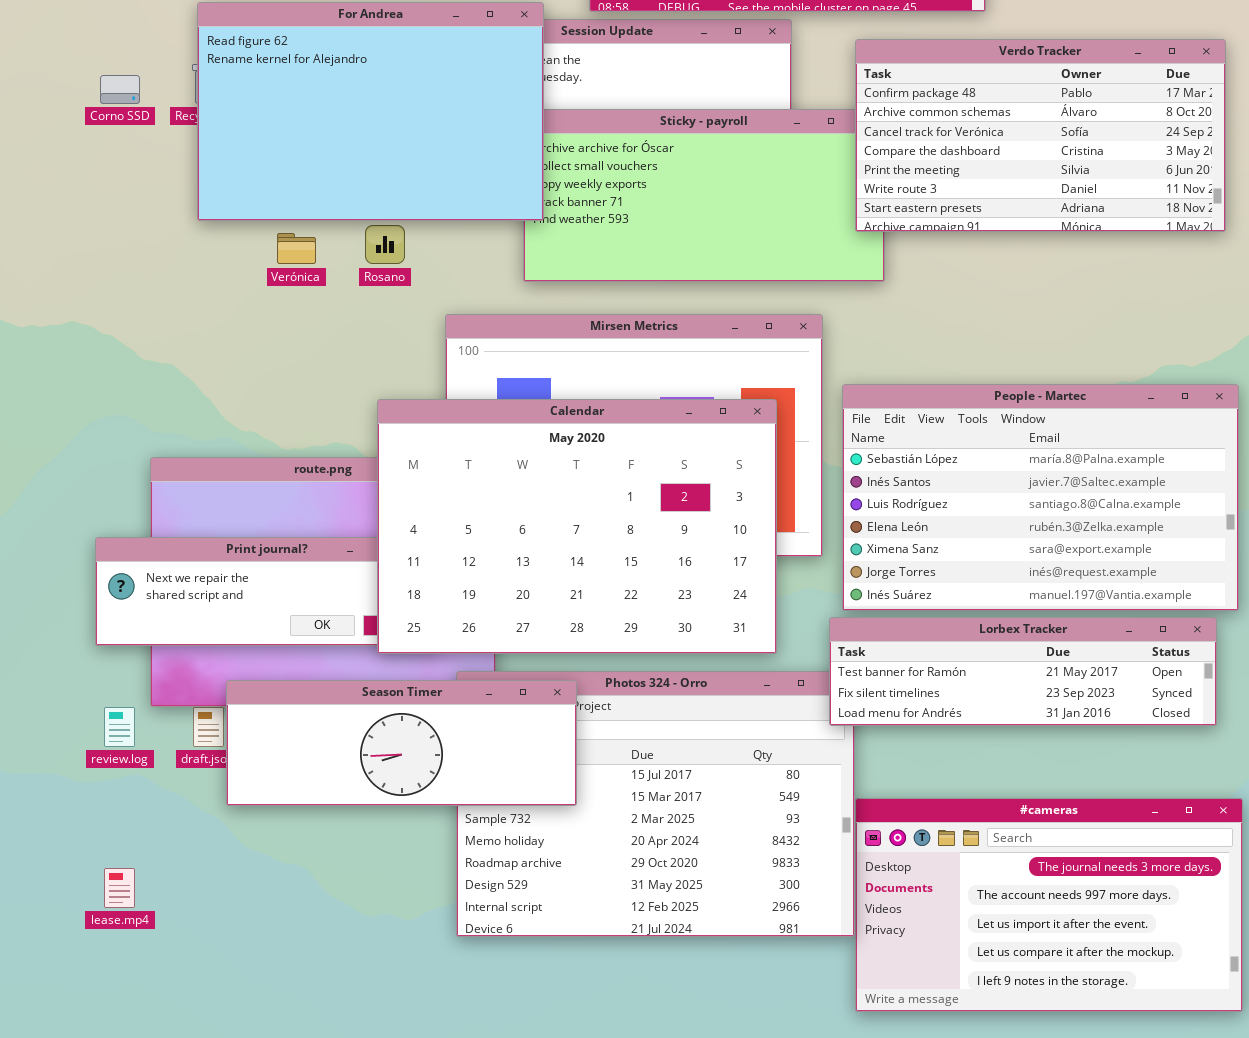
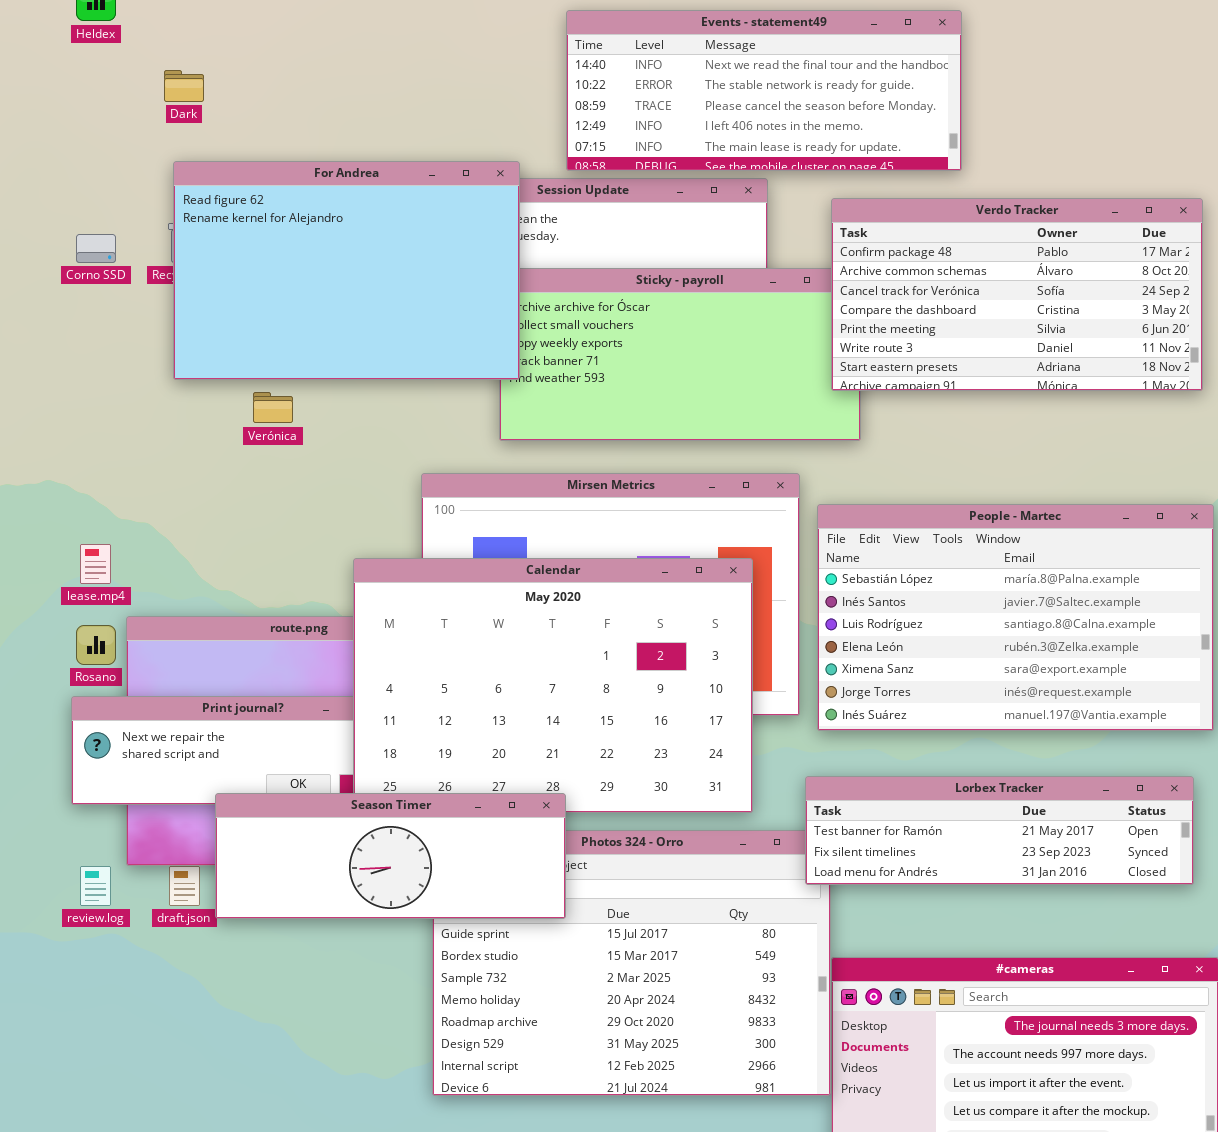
Rosano: [365,225,405,264] -> [76,625,116,665], moved
People - Martec: [842,384,1239,611] -> [817,504,1214,731], moved
Season Timer: [226,680,577,806] -> [215,793,566,919], moved
lease.mp4: [104,868,135,908] -> [80,544,111,584], moved

